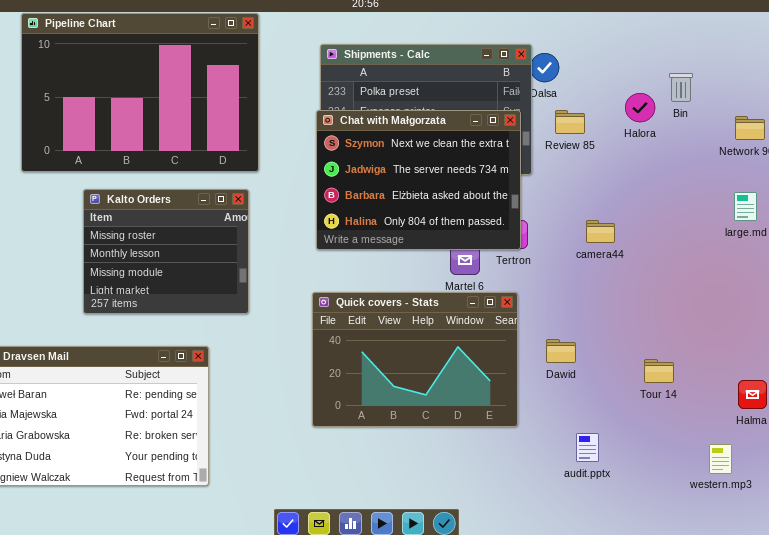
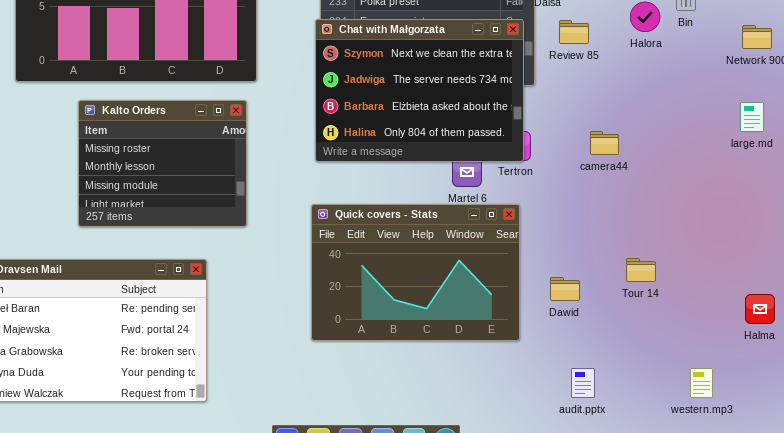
Dawid: [546,339,576,363] -> [550,277,580,301], moved
Tour 14: [644,359,674,383] -> [626,258,656,282], moved
audit.pptx: [576,433,599,462] -> [571,368,595,398], moved
western.mp3: [709,444,732,474] -> [690,368,713,398], moved

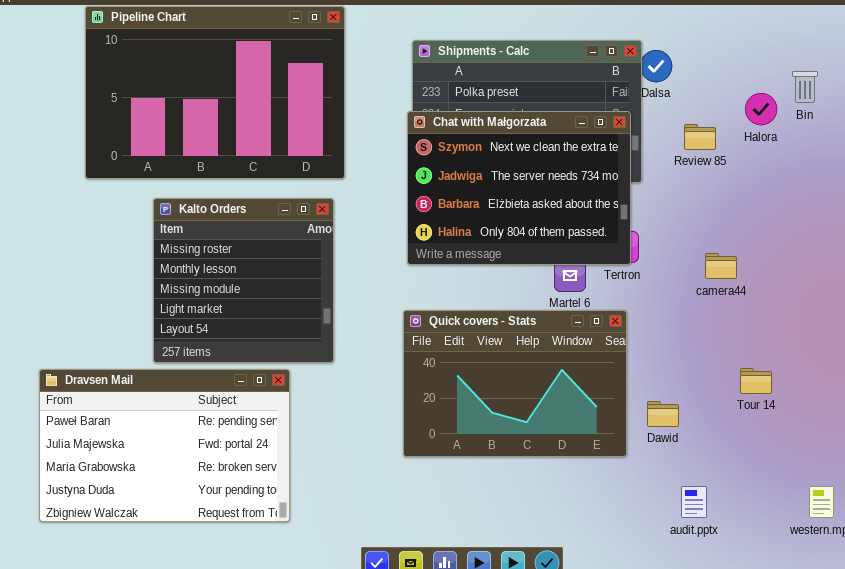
Review 85: [559,20,589,44] -> [684,124,716,150], moved
Kalto Orders: [78,100,247,227] -> [153,198,334,363], resized
camera44: [590,131,619,155] -> [705,253,737,279], moved
Dawid: [550,277,580,301] -> [647,401,679,427], moved

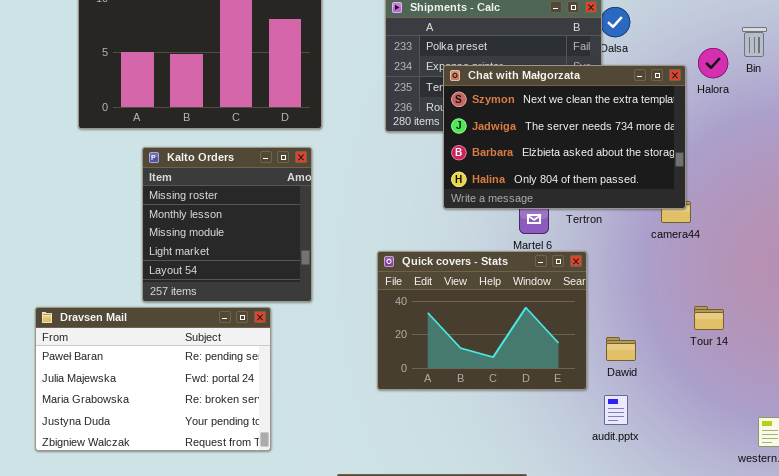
Chat with Małgorzata: [407,111,631,265] -> [443,65,686,209], moved, resized
audit.pptx: [681,486,707,518] -> [604,395,628,425], moved

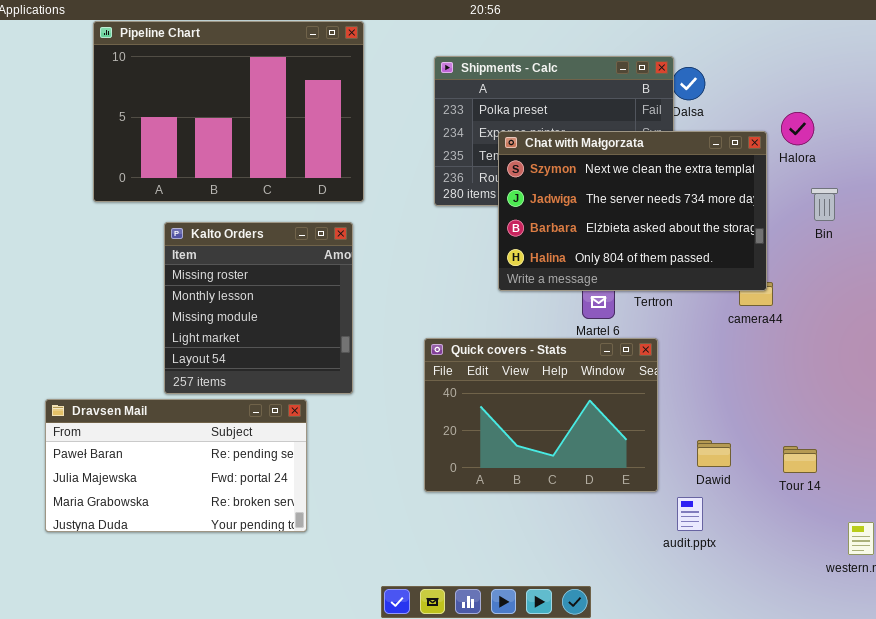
Bin: [742,27,767,57] -> [811,188,838,221], moved
Tour 14: [694,306,724,330] -> [783,446,817,473], moved
Dravsen Mail: [35,307,271,451] -> [45,399,307,532], resized
Dawid: [606,337,636,361] -> [697,440,731,467], moved

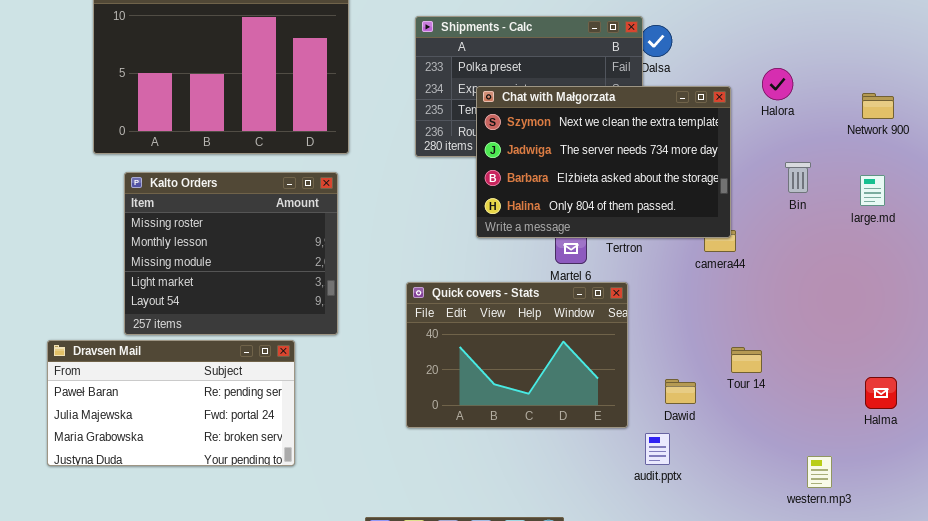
Halora: [781,112,814,145] -> [762,68,793,100], moved
Bin: [811,188,838,221] -> [785,162,811,193], moved
Kalto Orders: [164,222,353,394] -> [124,172,338,335], resized
Tour 14: [783,446,817,473] -> [731,347,762,373], moved

